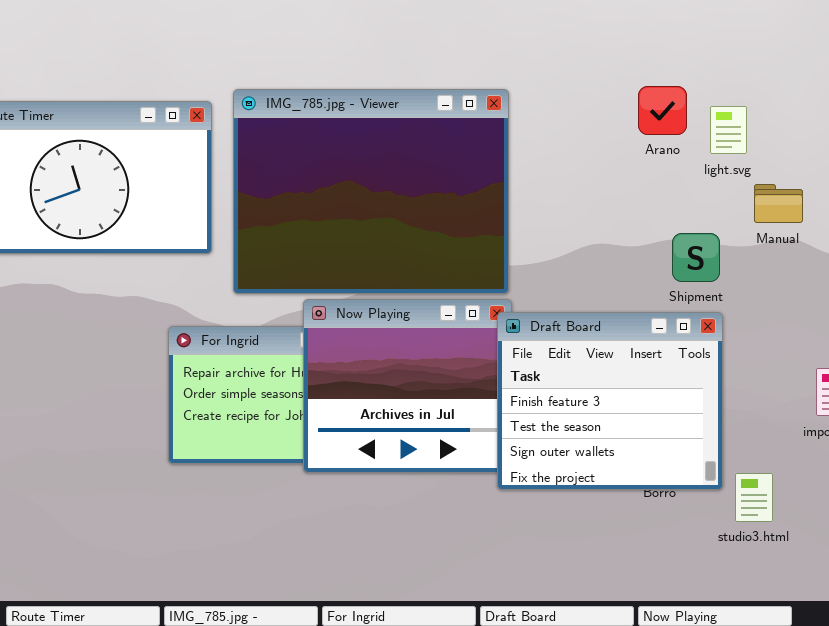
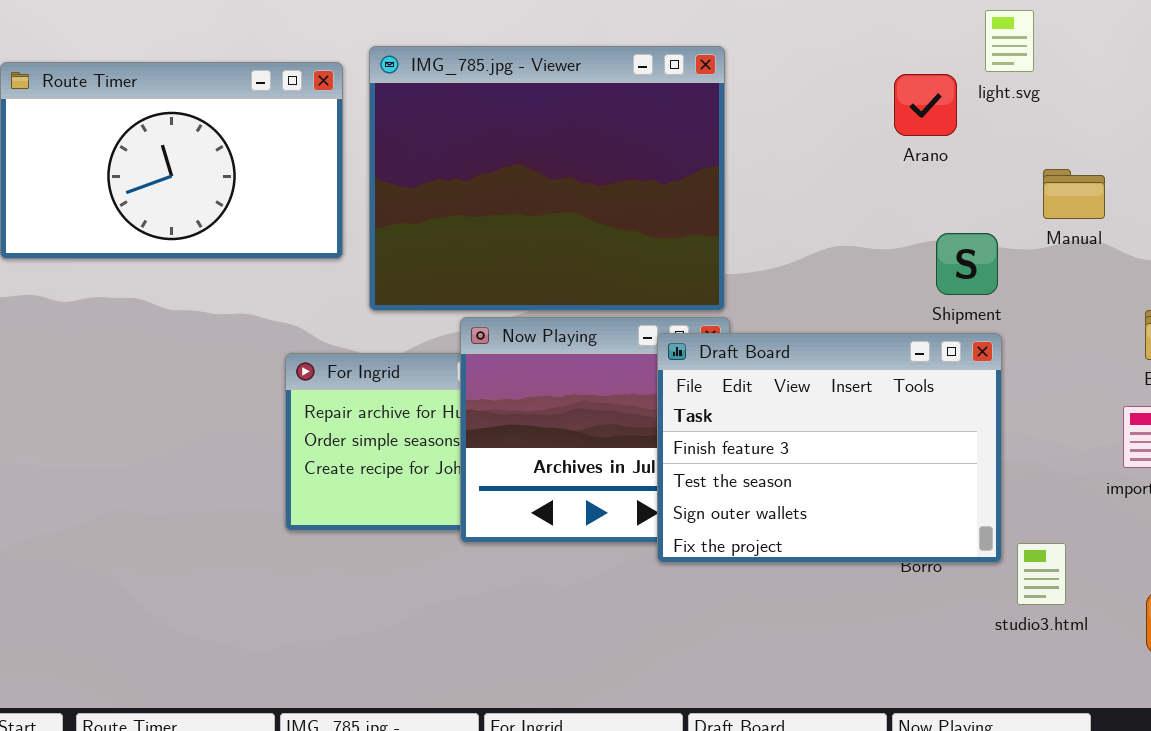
Arano: [638,86,687,135] -> [894,74,957,136], moved
light.svg: [710,106,747,154] -> [985,10,1034,72], moved
Draft Board: [497,312,723,490] -> [657,333,1002,563], resized

